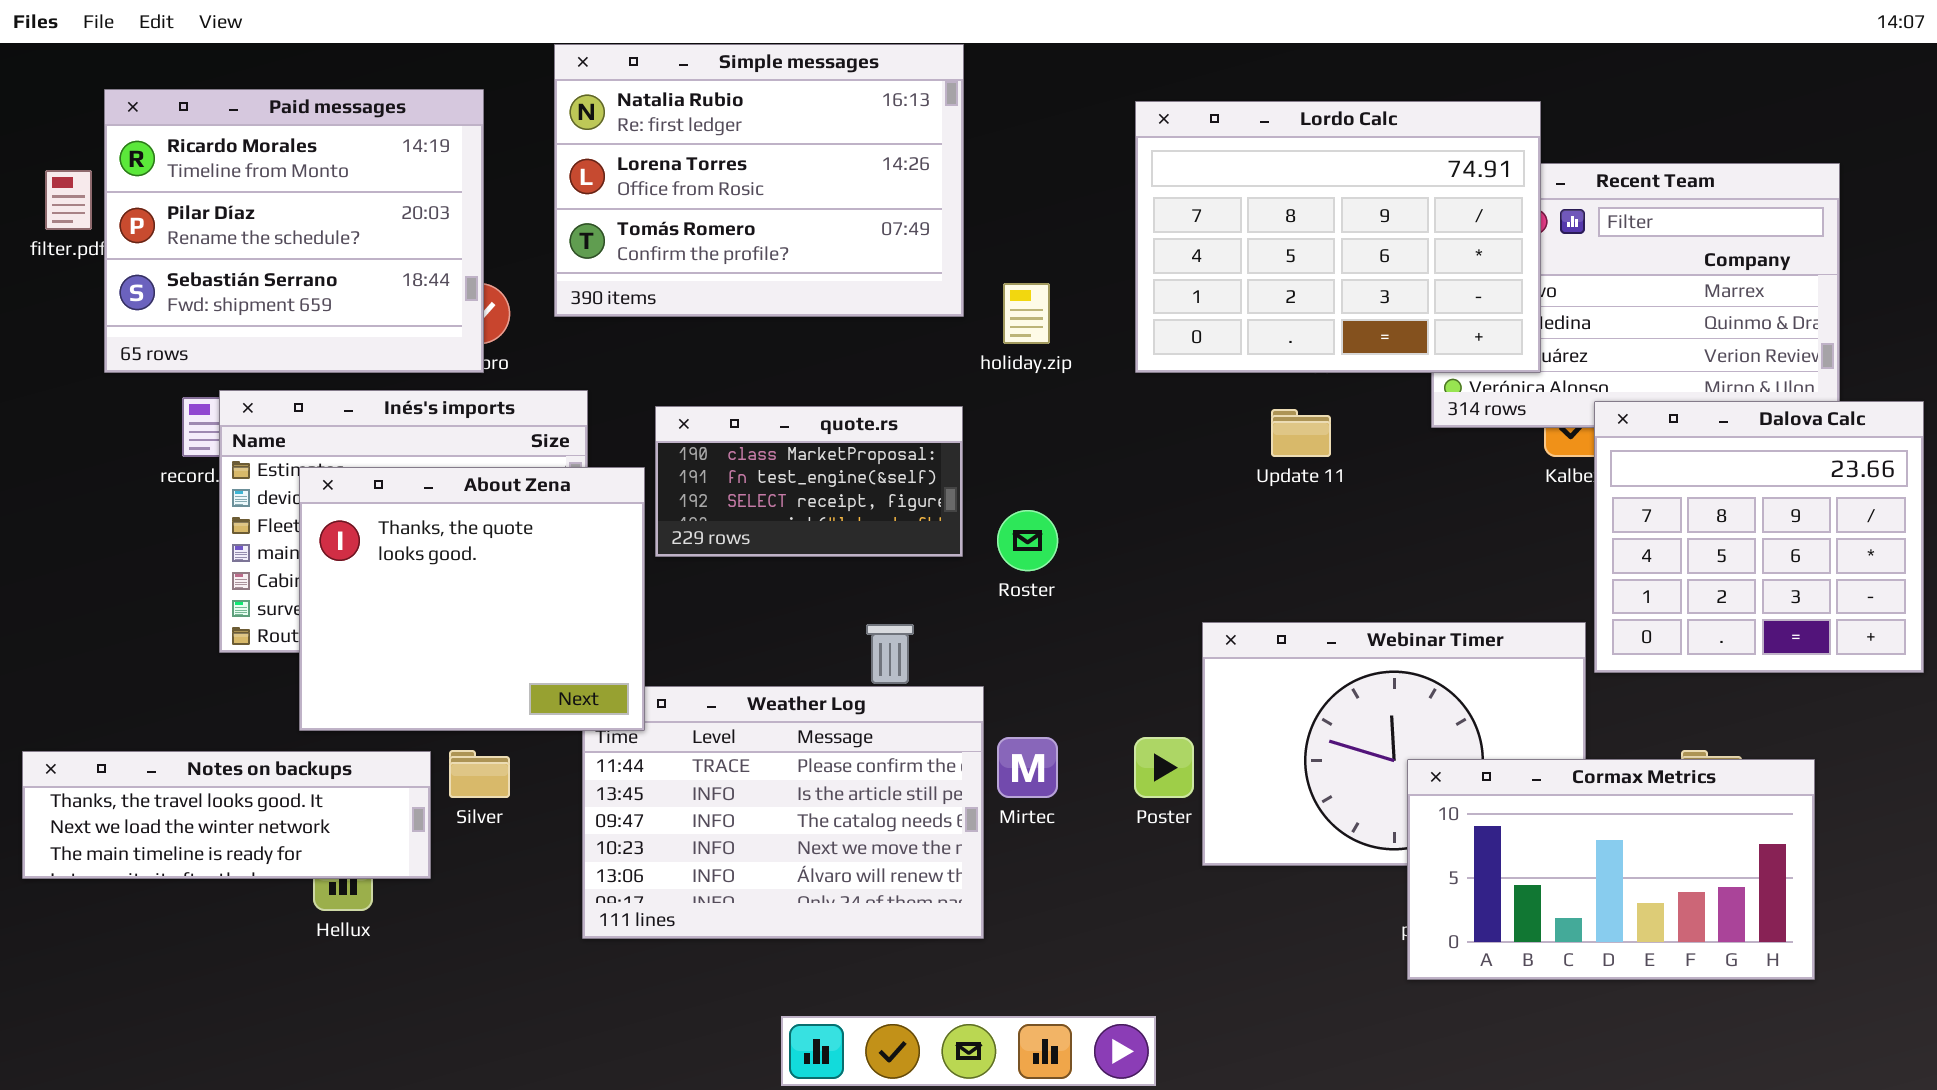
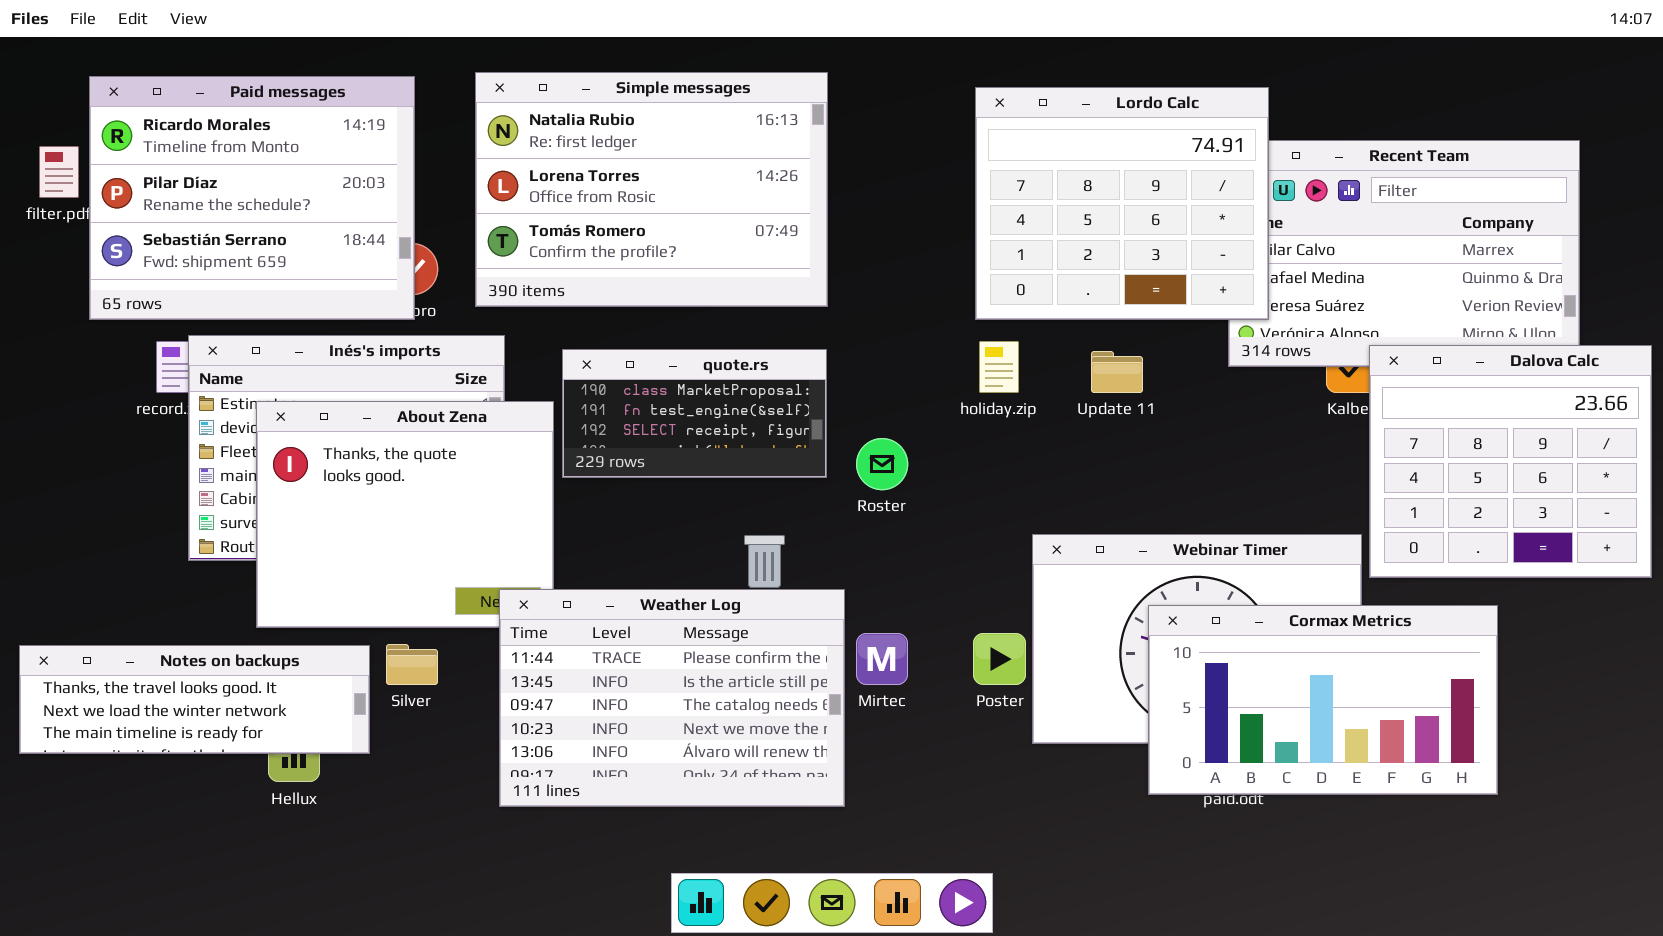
Simple messages: [554,44,964,317] -> [475,72,828,307], moved
Lordo Calc: [1135,101,1541,373] -> [975,87,1269,320], resized
holiday.zip: [1003,283,1050,344] -> [979,341,1019,393], moved
Weather Log: [582,686,984,939] -> [499,589,845,807], raised
Cormax Metrics: [1407,759,1815,980] -> [1148,605,1498,795], moved

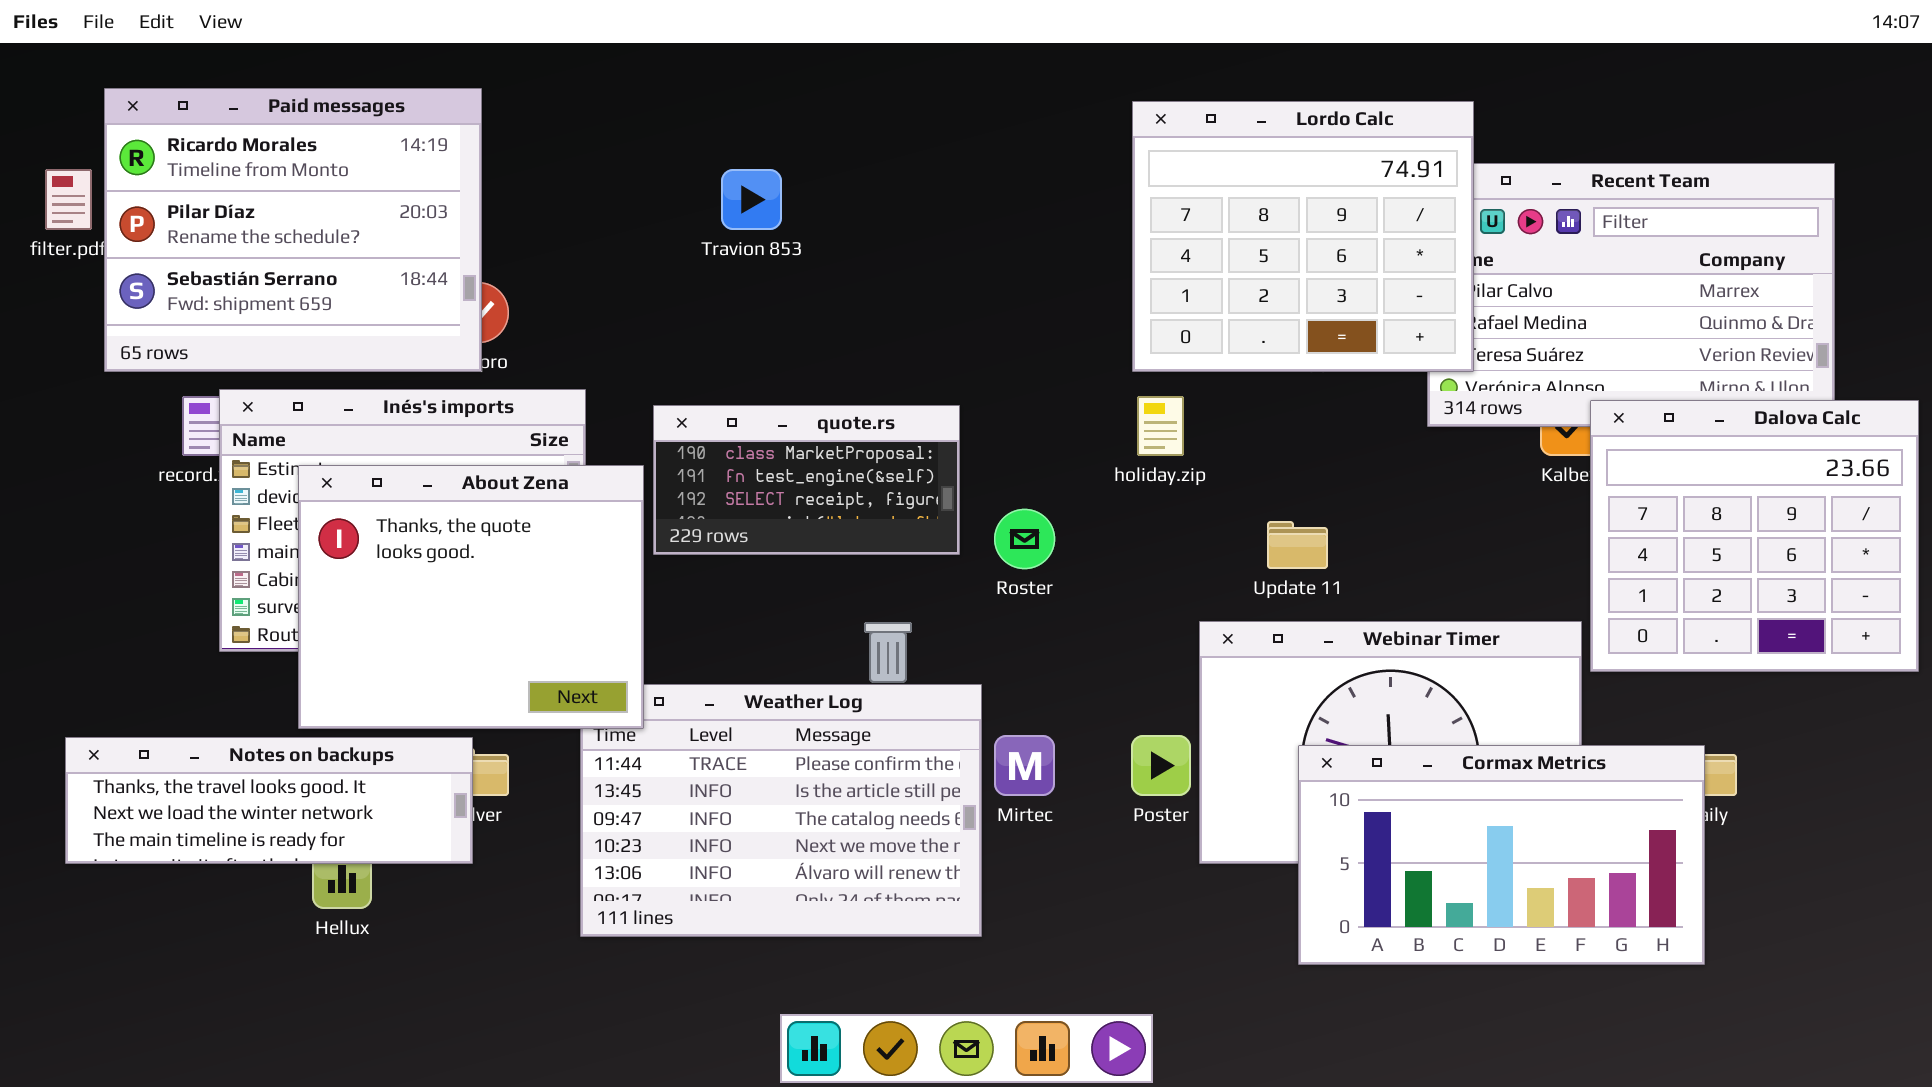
Simple messages: [475,72,828,307] -> none, closed
Update 11: [1091,351,1143,393] -> [1267,521,1328,569], moved
About Zena: [256,401,554,628] -> [298,465,644,729], raised
Cormax Metrics: [1148,605,1498,795] -> [1298,745,1705,965], moved
Notes on backups: [19,645,370,754] -> [65,737,473,864], moved

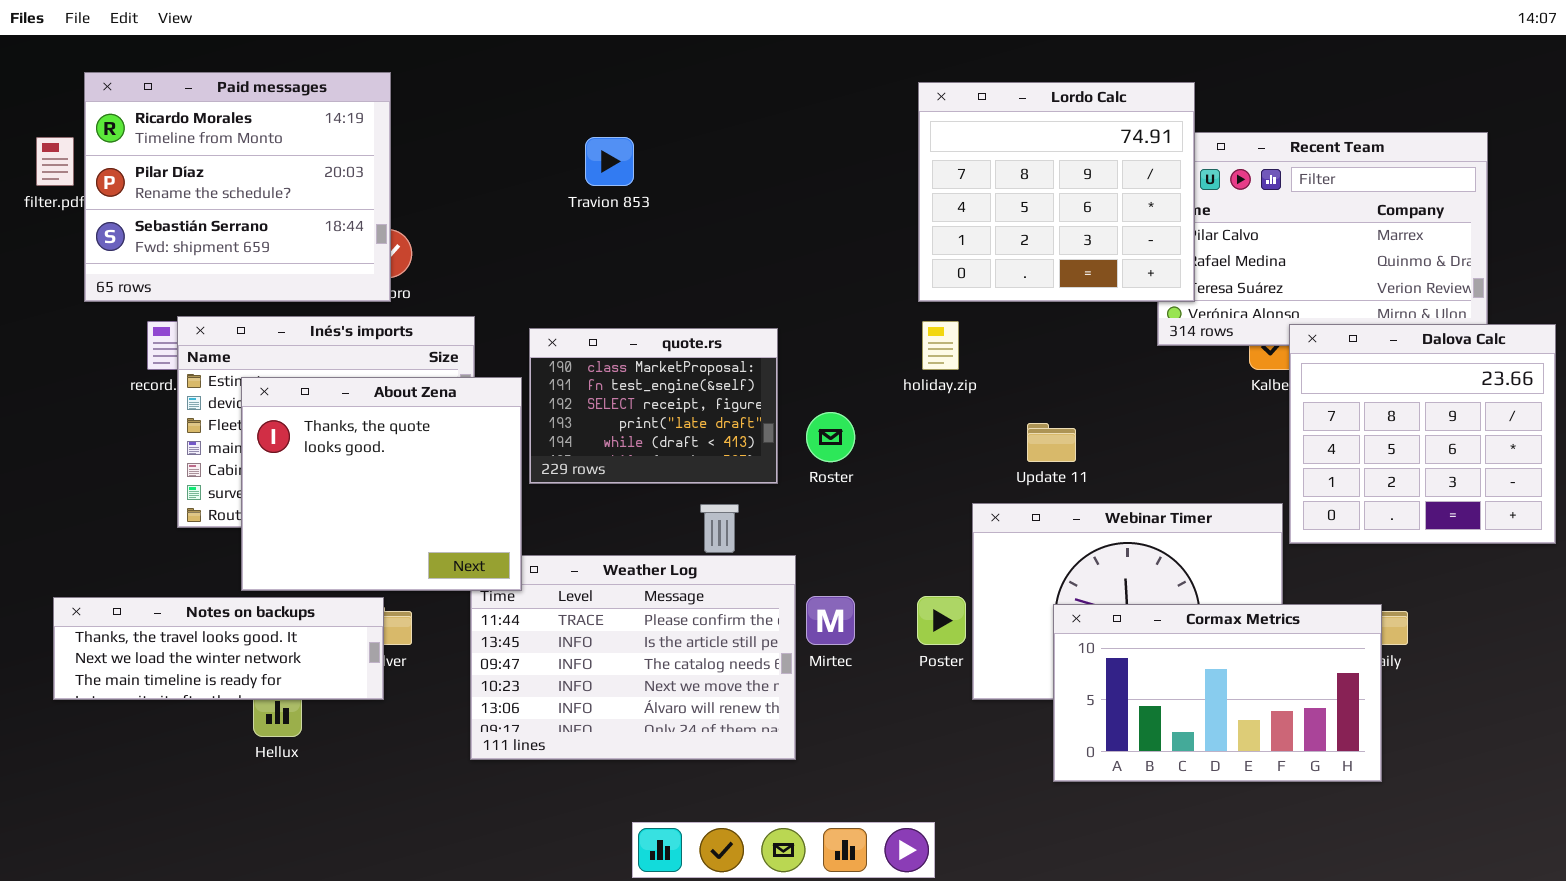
quote.rs: [653,405,960,555] -> [529,328,778,484], resized

